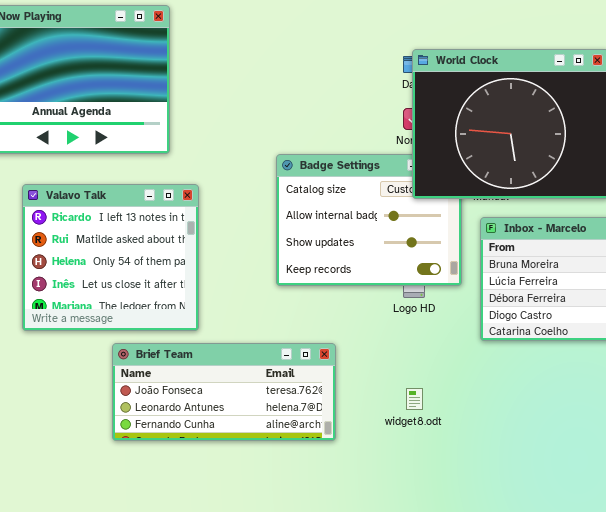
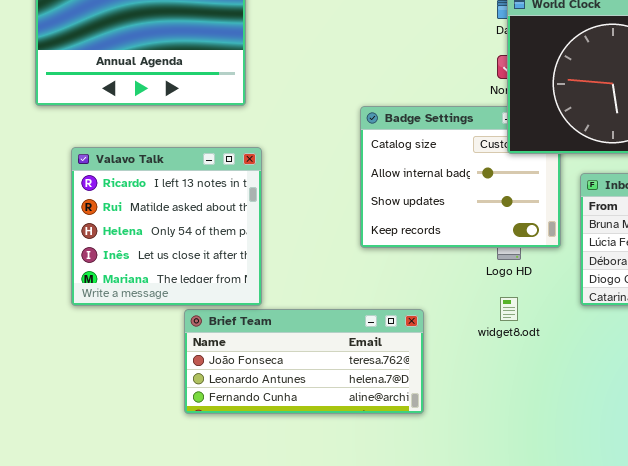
Valavo Talk: [22,184,199,331] -> [71,147,262,306], moved
widget8.odt: [406,388,423,410] -> [500,297,518,321], moved

